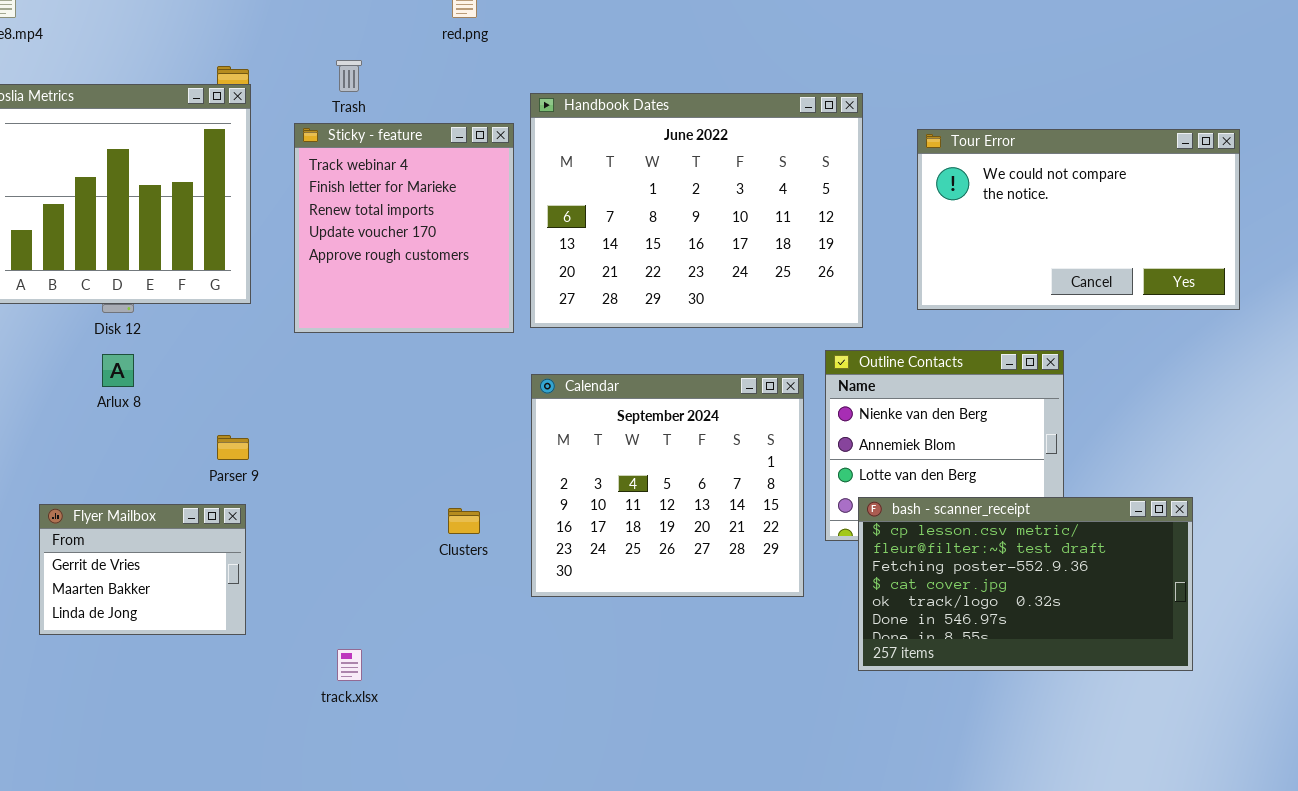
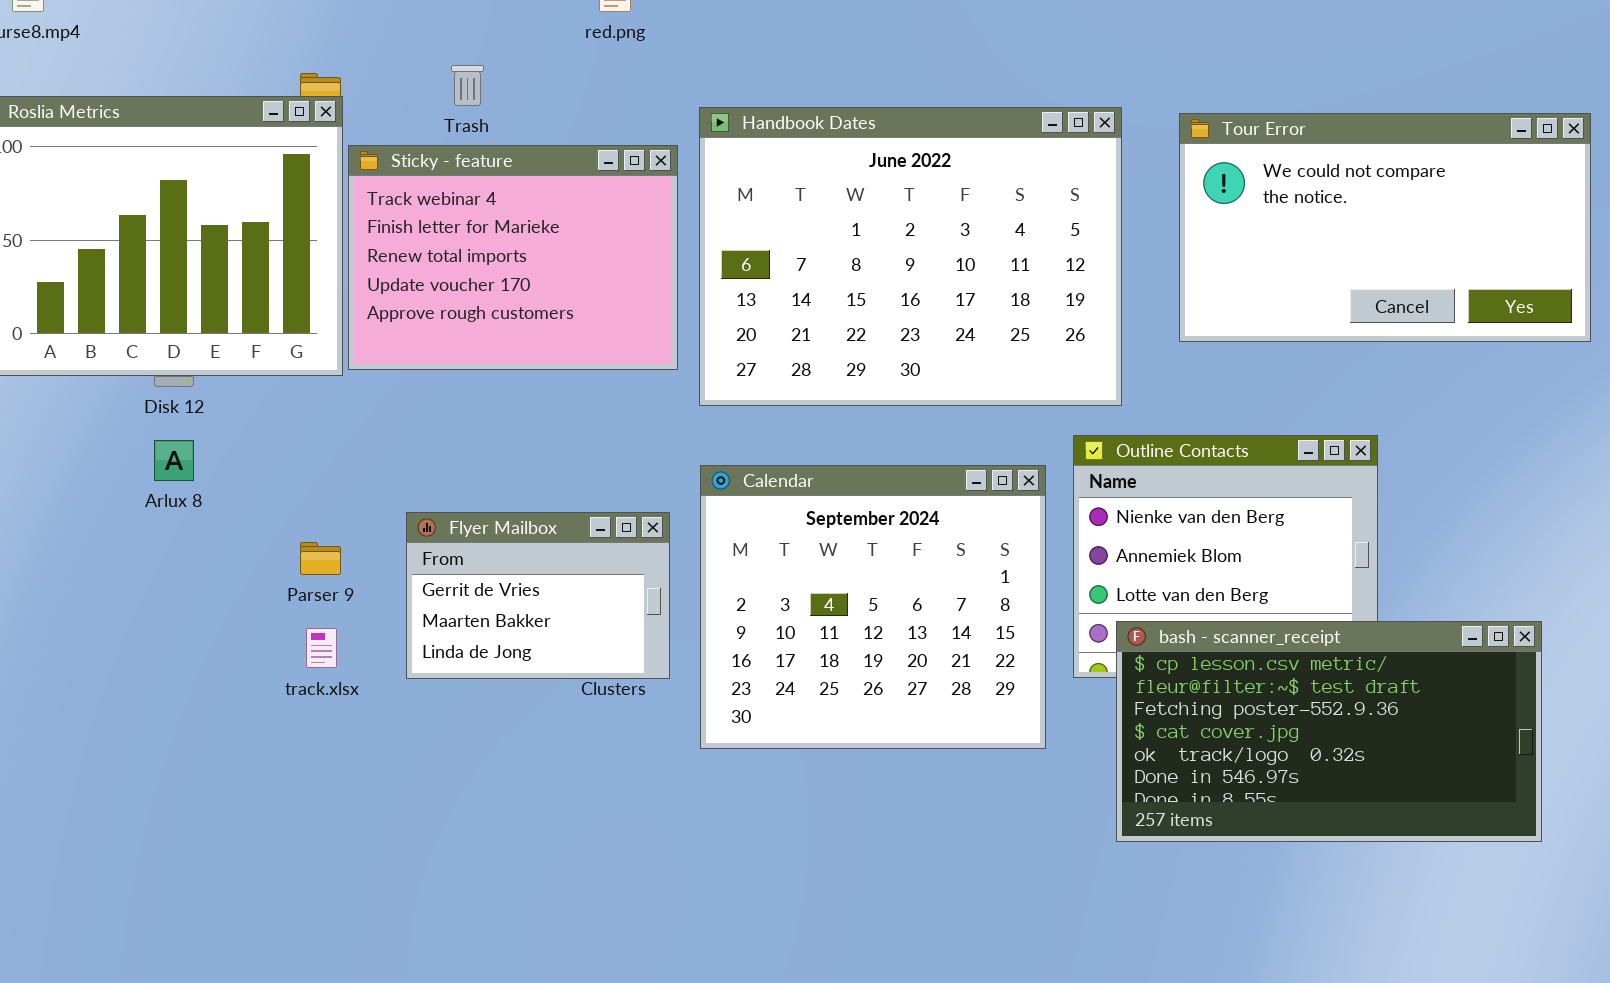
Sticky - feature: [294,123,514,333] -> [348,145,678,370], resized
Tour Error: [917,129,1240,310] -> [1179,113,1591,342], moved
Flyer Mailbox: [39,504,246,635] -> [406,512,670,679], moved
track.xlsx: [337,649,362,681] -> [306,628,337,668], moved

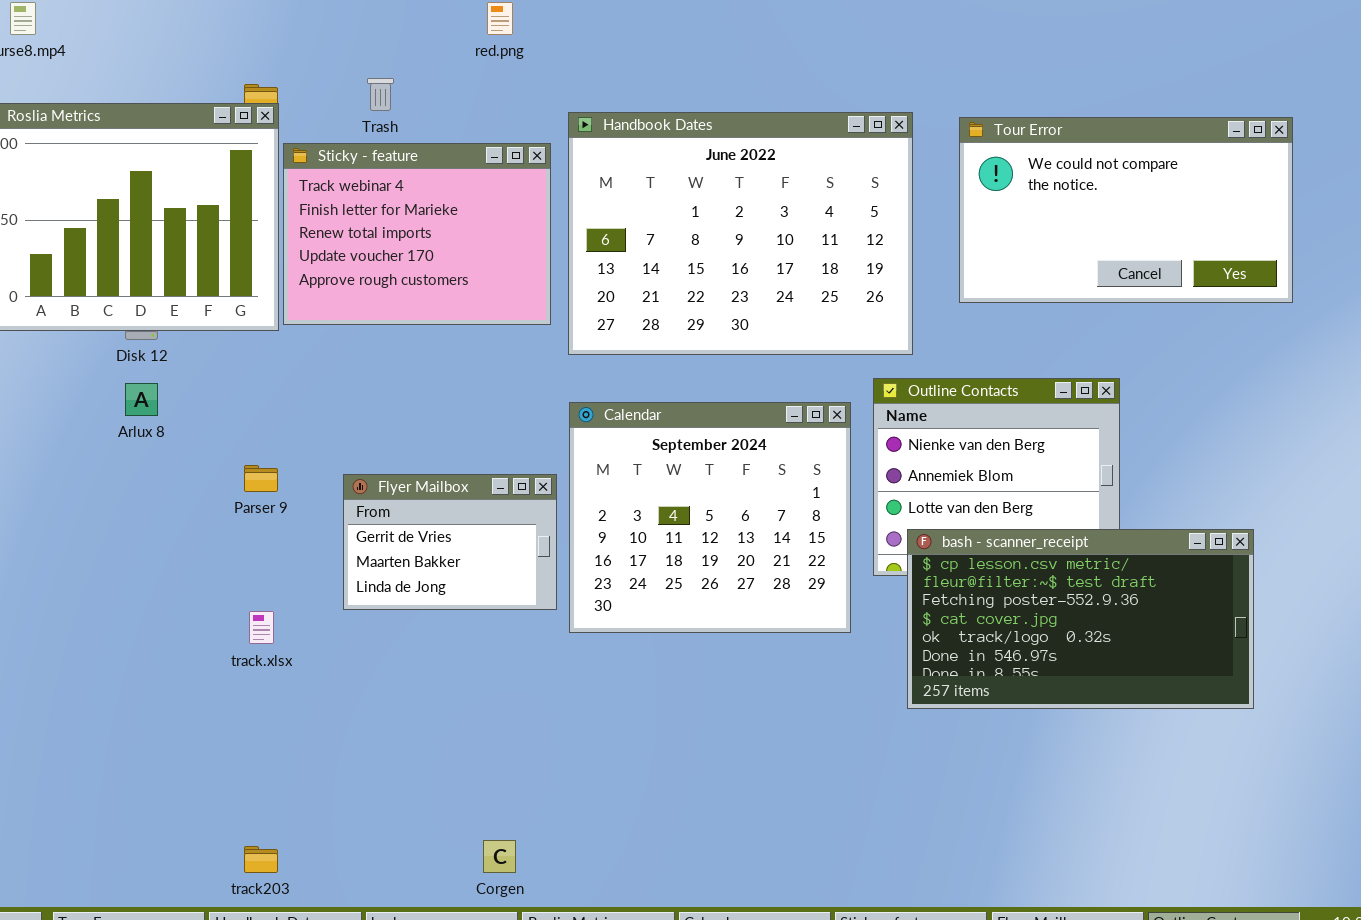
Flyer Mailbox: [406,512,670,679] -> [343,474,557,610], moved
track.xlsx: [306,628,337,668] -> [249,611,274,644], moved

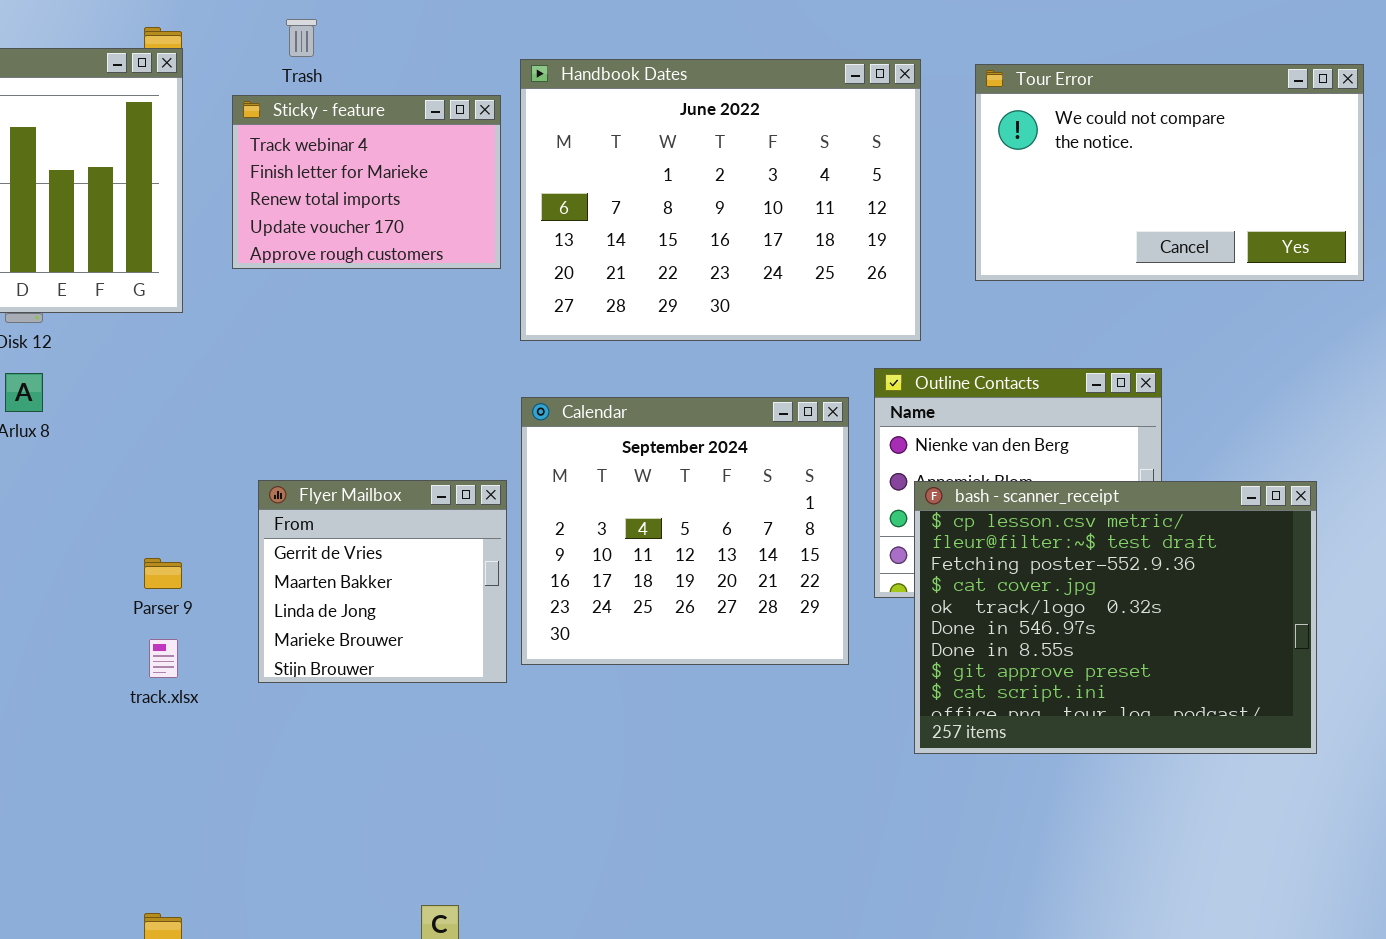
Sticky - feature: [283,143,551,325] -> [232,95,501,269], resized
Parser 9: [244,465,278,492] -> [144,558,182,589], moved
Flyer Mailbox: [343,474,557,610] -> [258,480,507,683], resized
bash - scanner_receipt: [907,529,1254,709] -> [914,481,1317,754], resized

